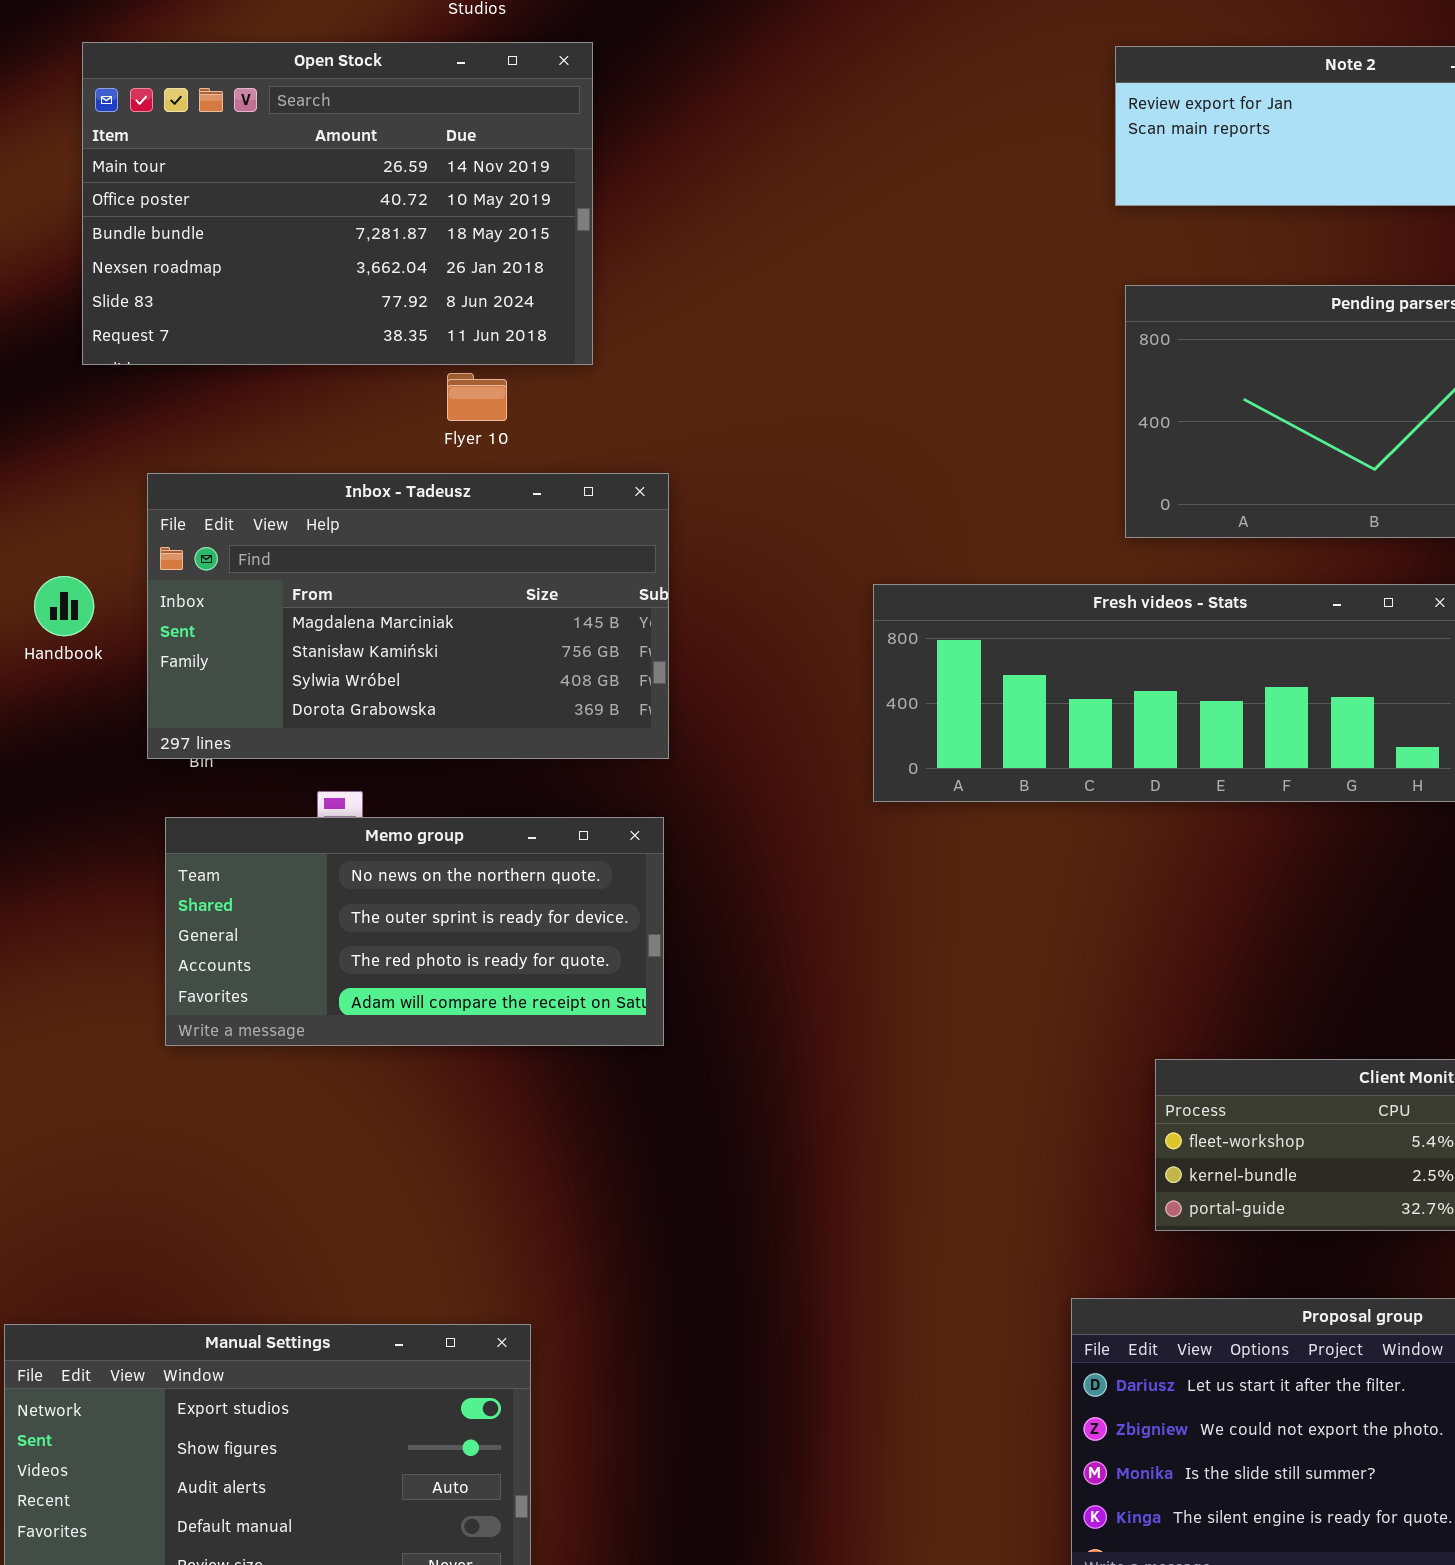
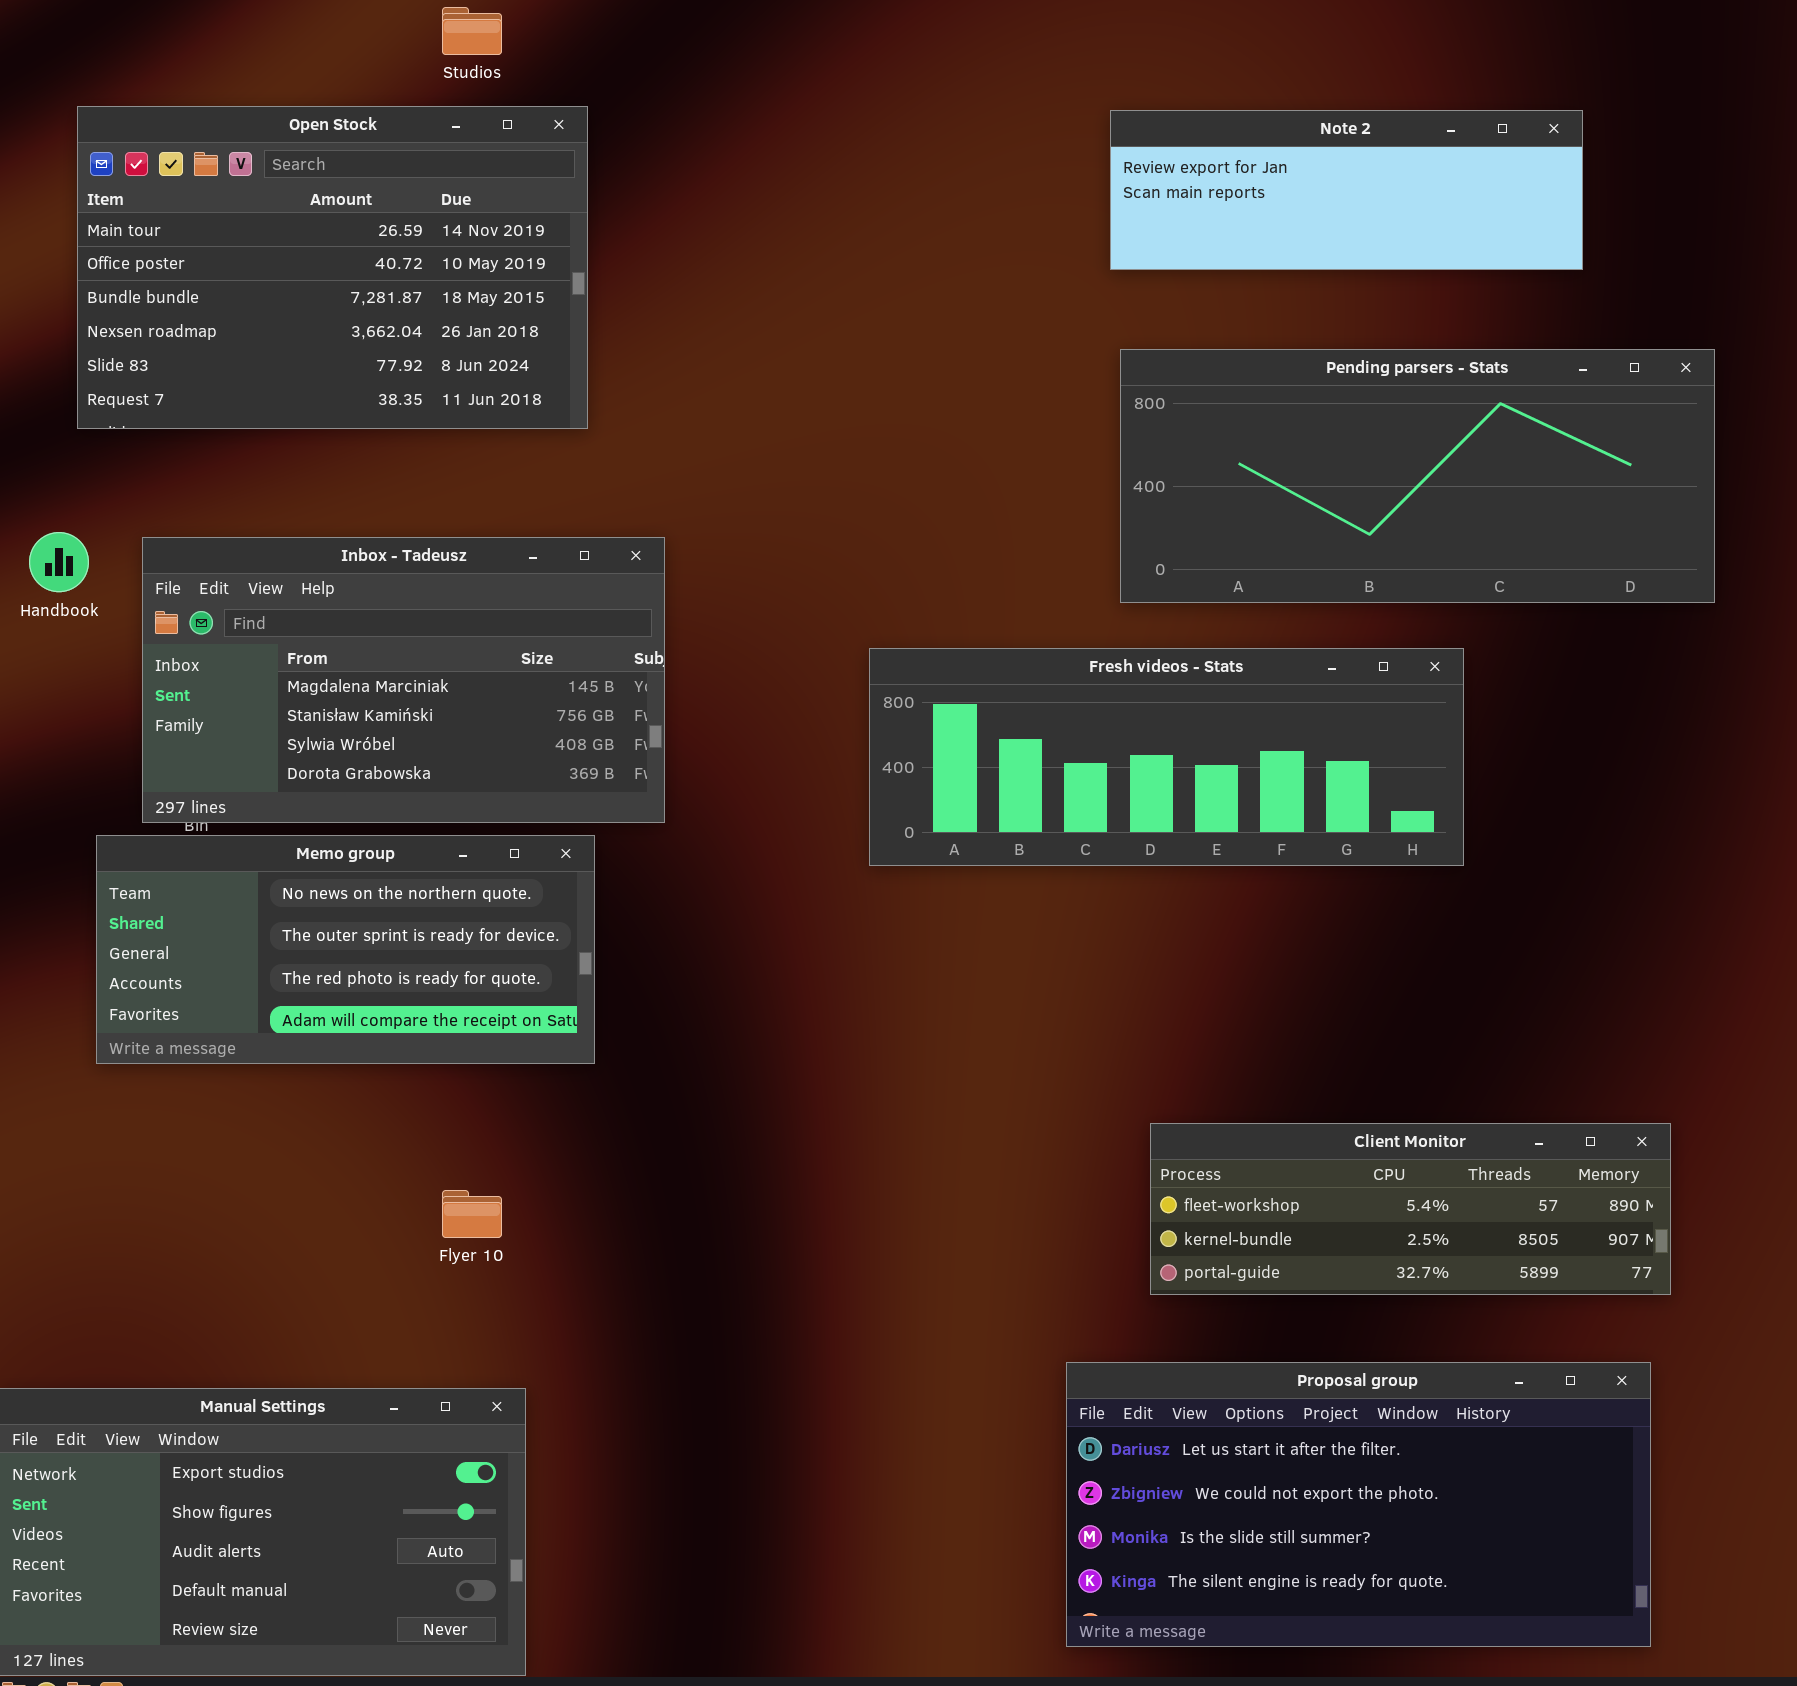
Flyer 10: [447,373,507,421] -> [442,1190,502,1238], moved
Handbook: [34,576,94,636] -> [29,532,89,592], moved
Memo group: [165,817,664,1046] -> [96,835,595,1064], moved

